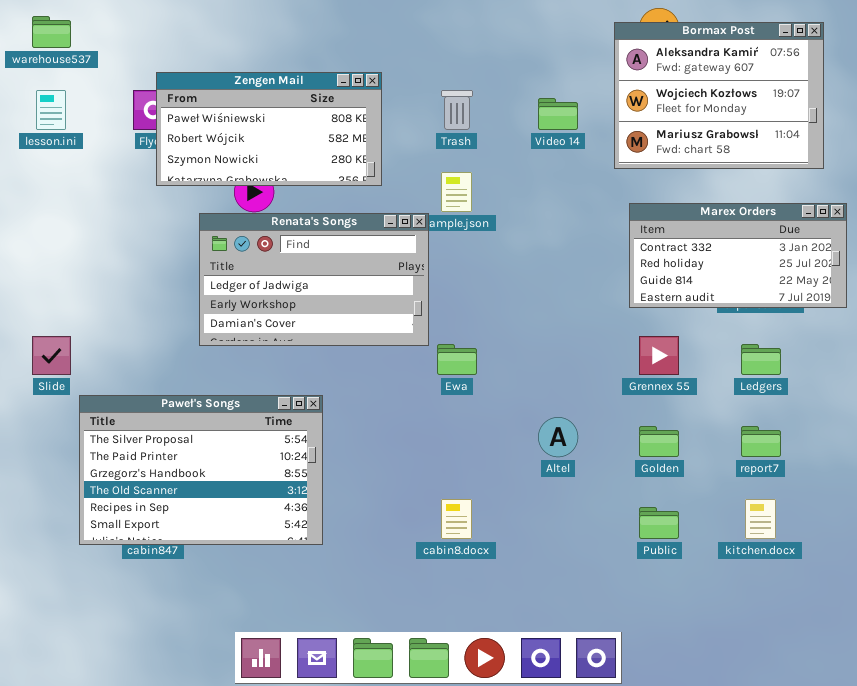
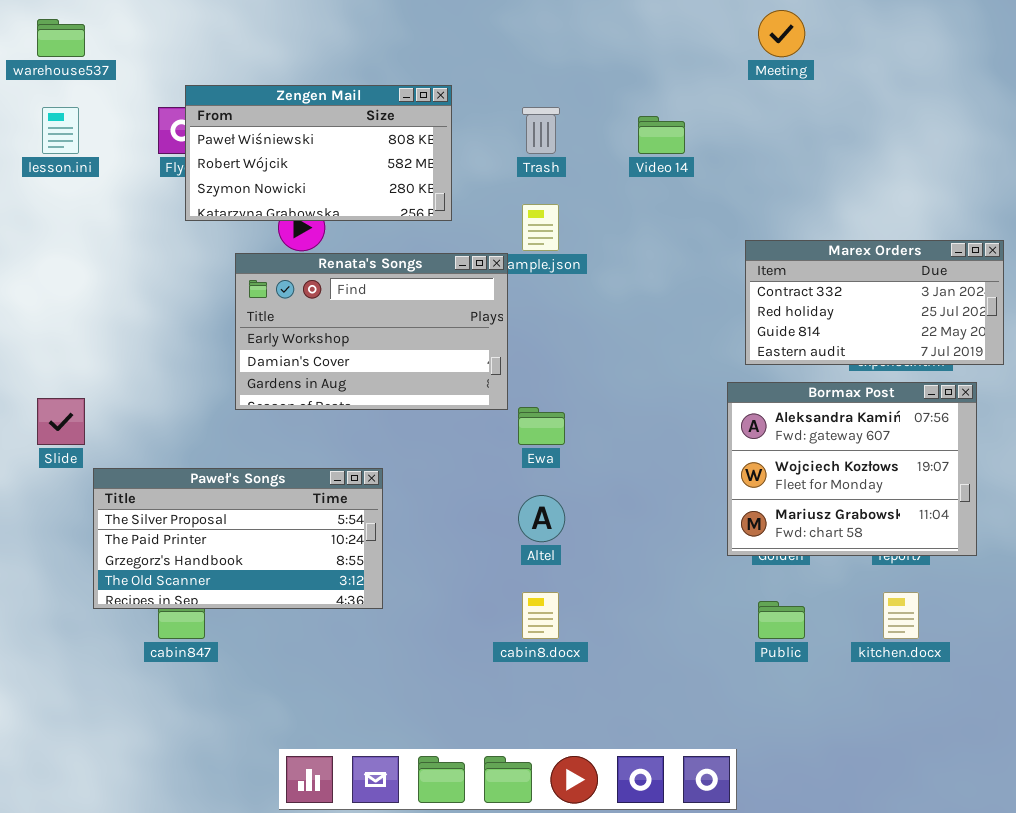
Bormax Post: [614,22,824,169] -> [727,382,977,556], moved
Renata's Songs: [199,213,429,346] -> [235,253,508,410], scrolled down 1 row
Paweł's Songs: [79,395,323,545] -> [93,468,383,609], resized
Altel: [538,417,578,457] -> [518,495,565,542], moved

